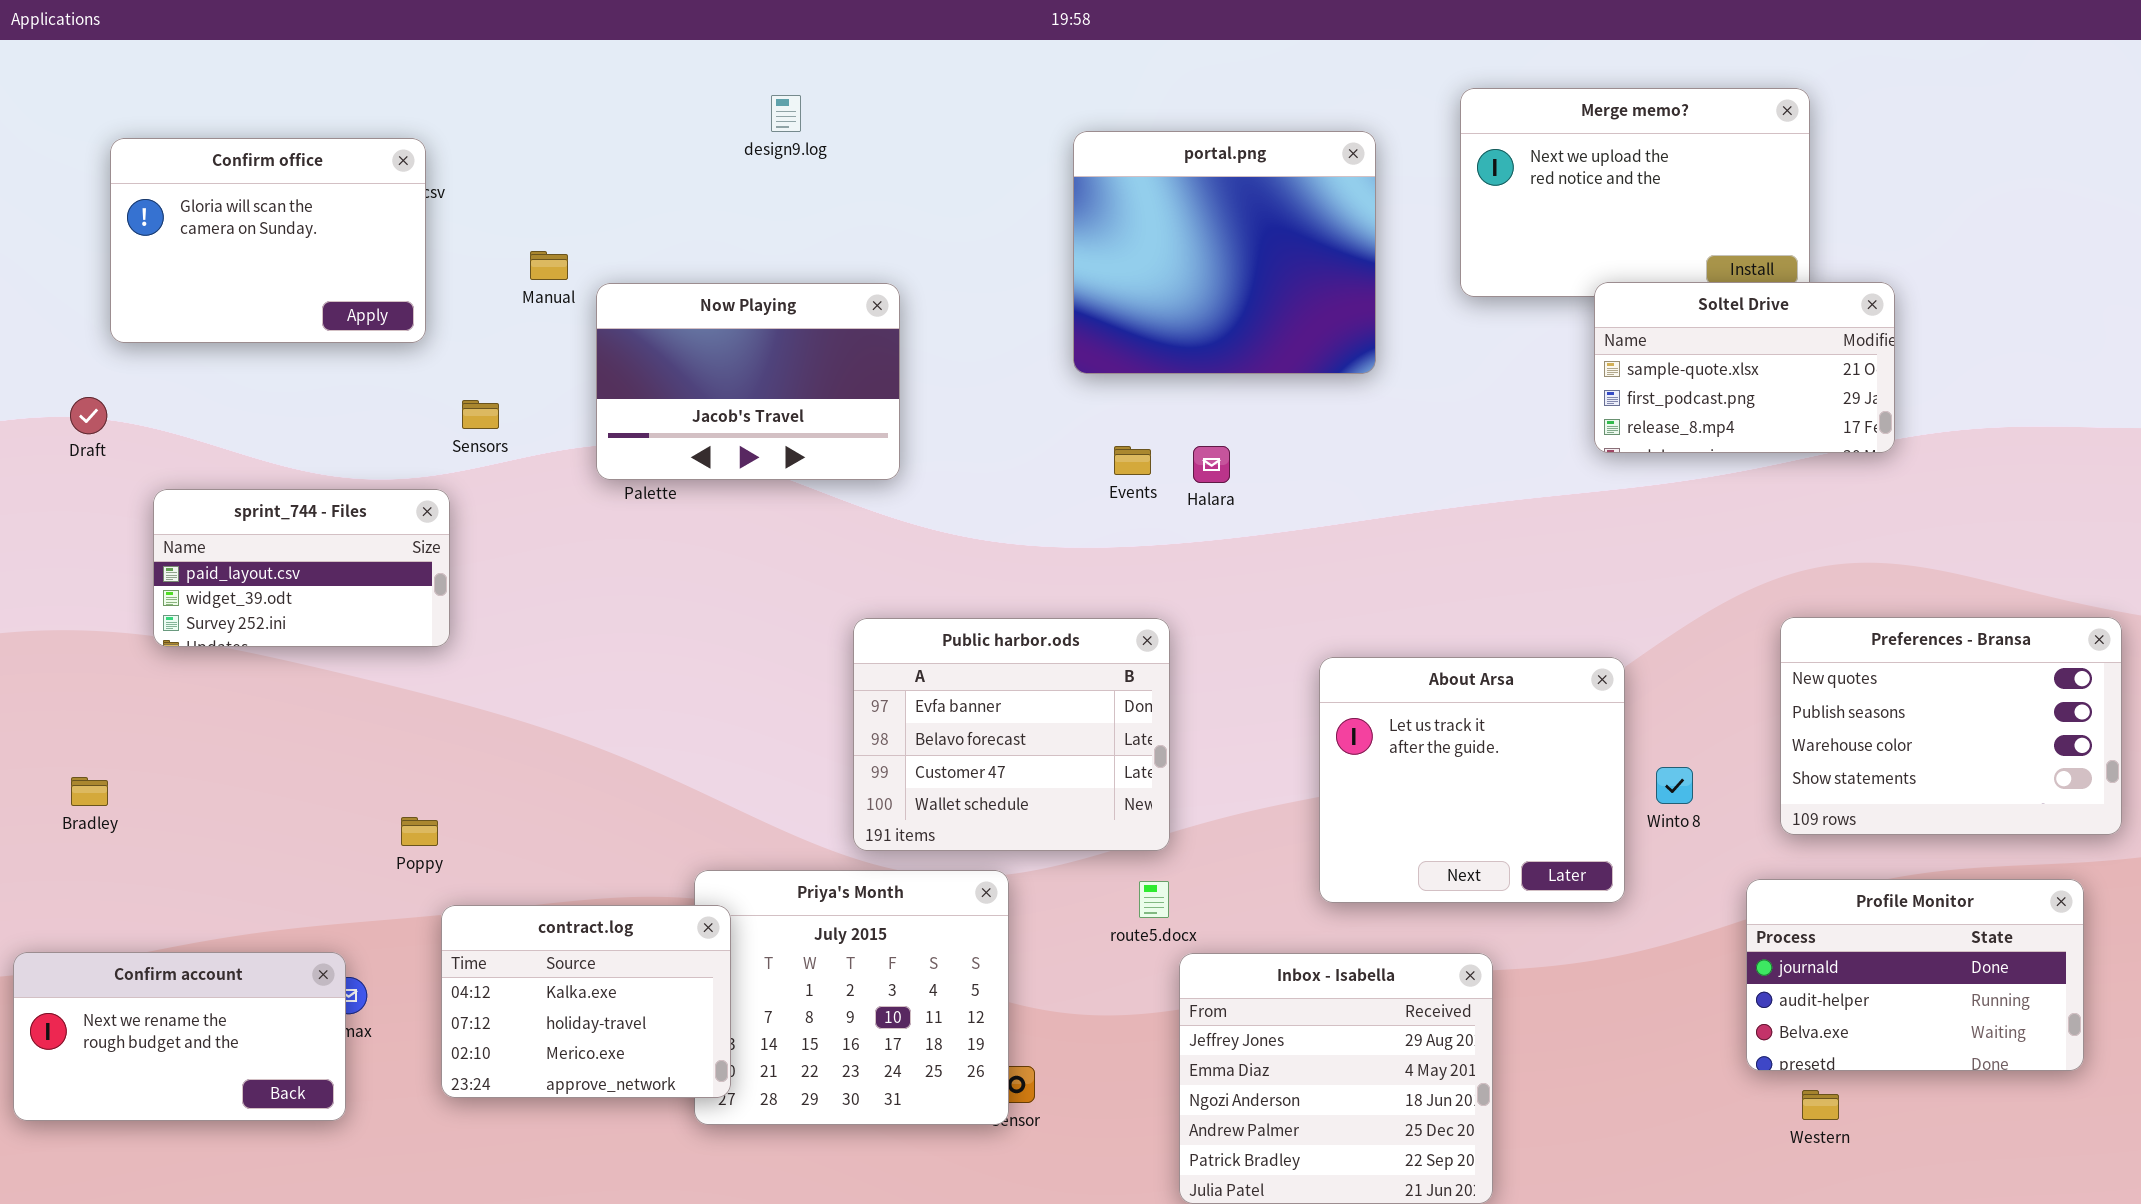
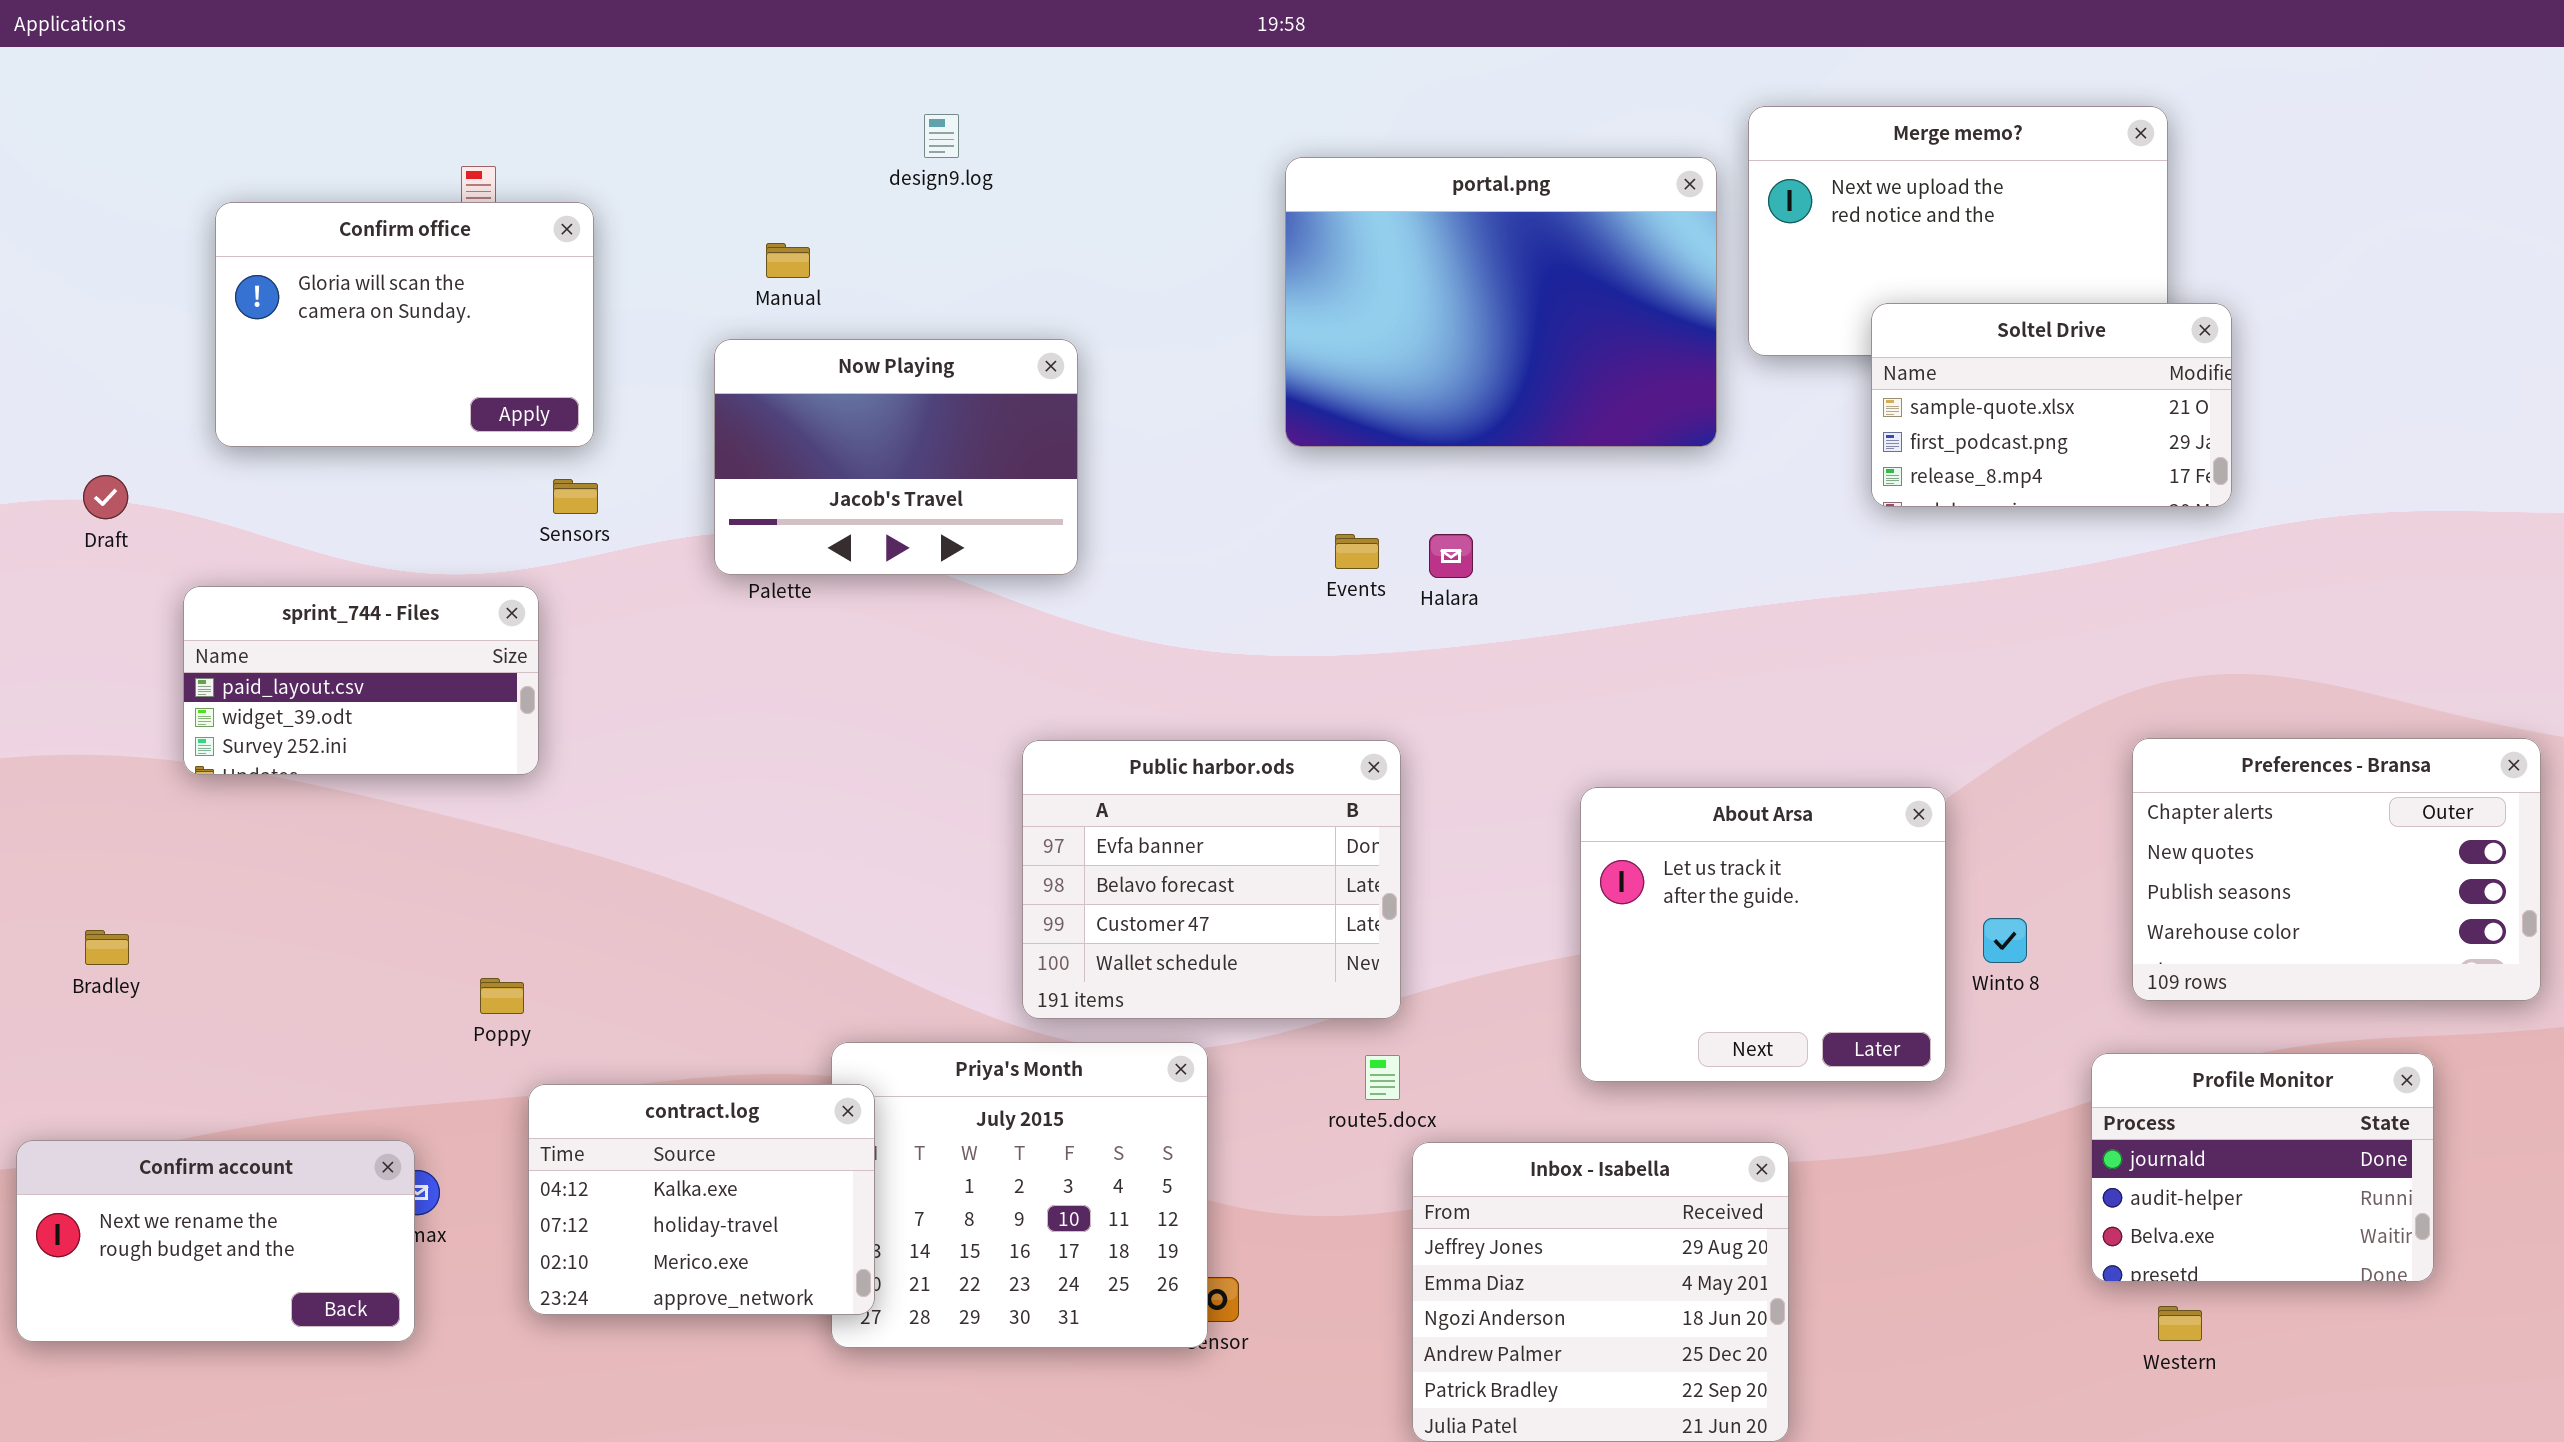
portal.png: [1073,131,1376,374] -> [1285,157,1717,447], resized
Confirm office: [110,138,426,343] -> [215,202,594,447], moved
Manual: [530,251,568,280] -> [766,243,810,278], moved
Soltel Drive: [1594,282,1895,453] -> [1871,303,2232,507], moved
Preferences - Bransa: [1780,617,2122,835] -> [2132,738,2541,1001], scrolled up 1 row
Profile Monitor: [1746,879,2084,1071] -> [2091,1053,2434,1282], resized

